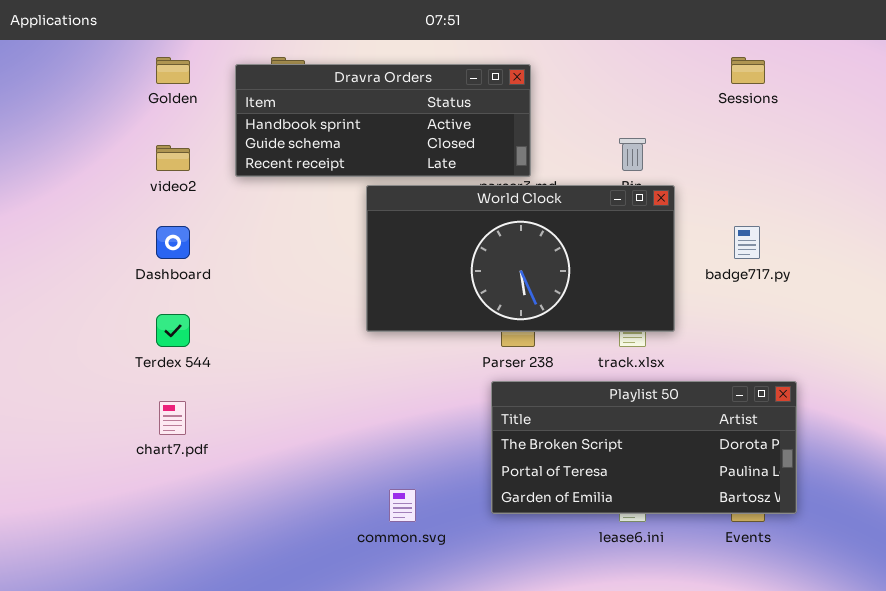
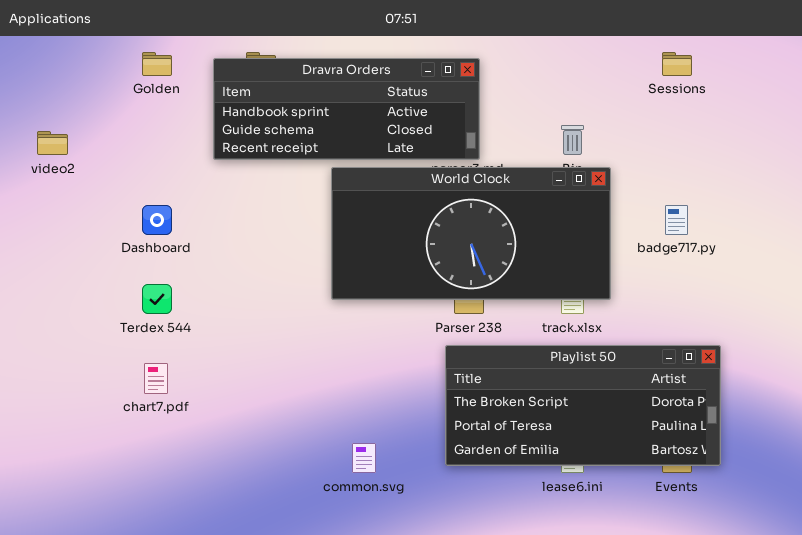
video2: [156,145,190,171] -> [37,131,68,155], moved

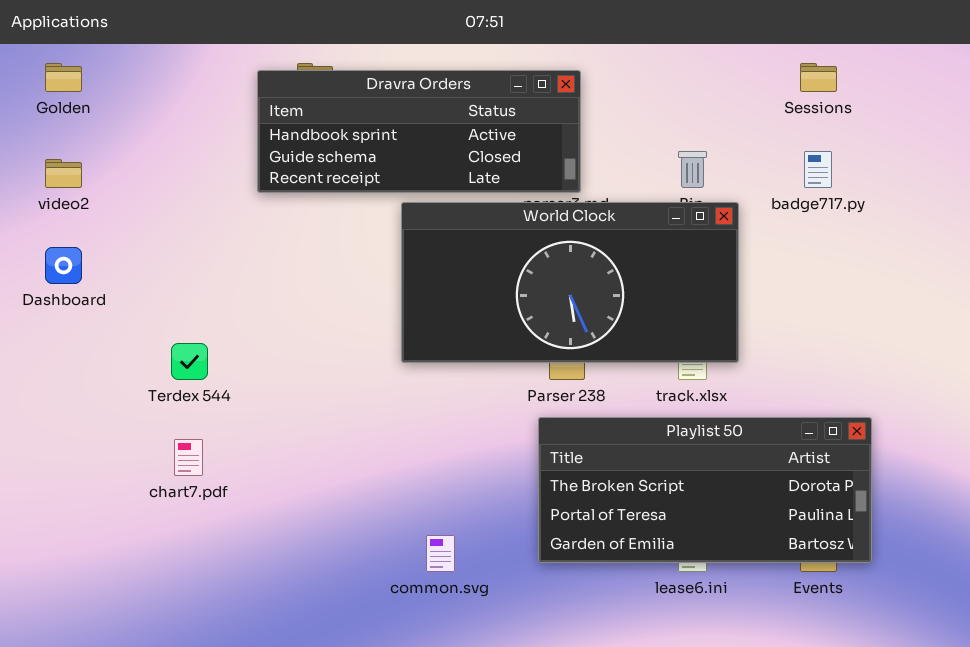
Golden: [142,52,172,76] -> [45,63,82,92], moved
Dashboard: [142,205,172,235] -> [45,247,82,284], moved
badge717.py: [665,205,688,235] -> [804,151,832,188], moved

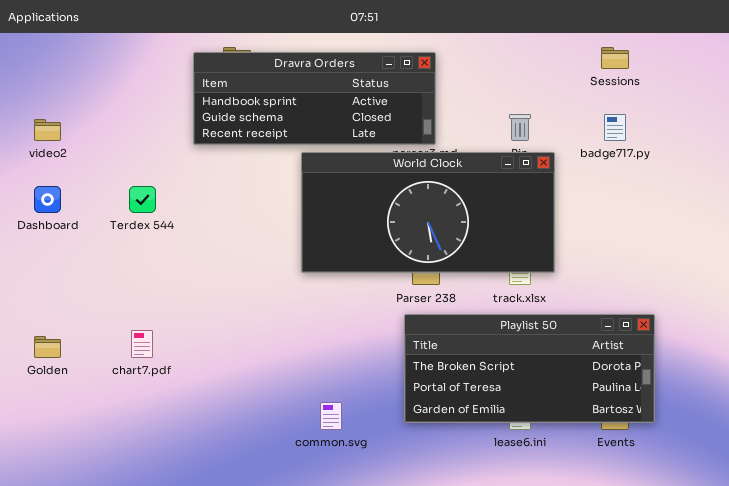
Golden: [45,63,82,92] -> [34,336,61,358], moved
Terdex 544: [171,343,208,380] -> [129,186,156,213], moved

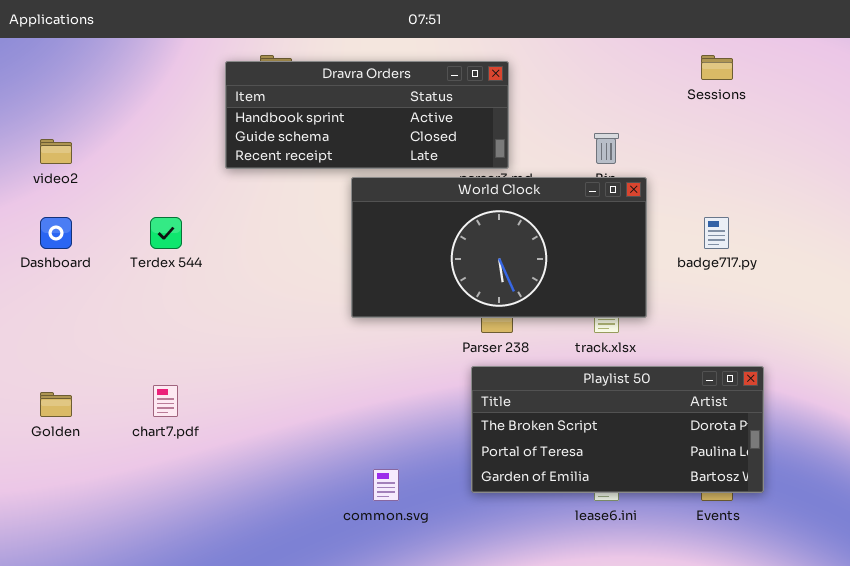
badge717.py: [604,114,626,141] -> [704,217,729,249], moved

